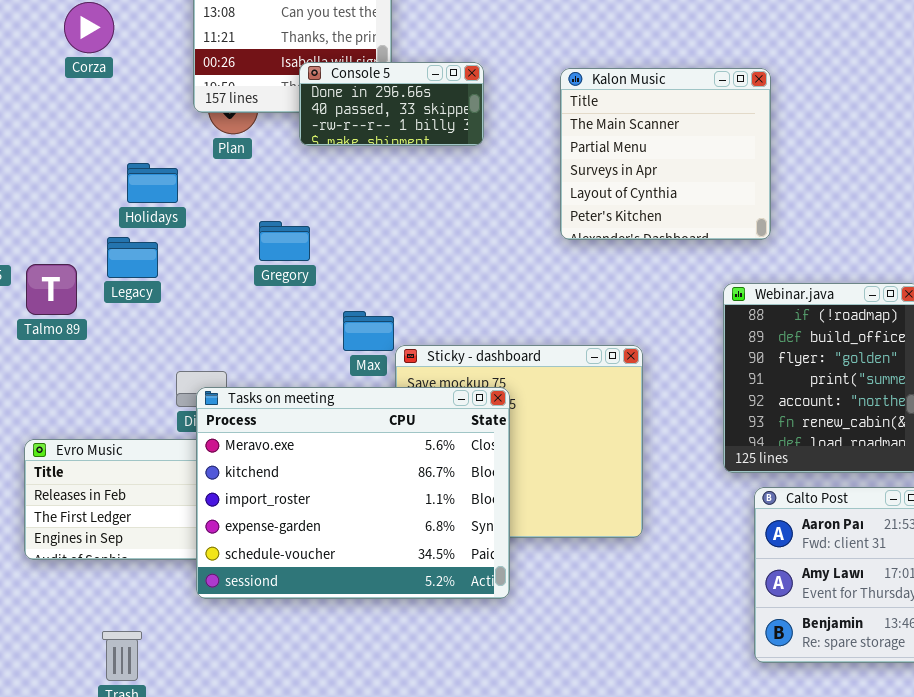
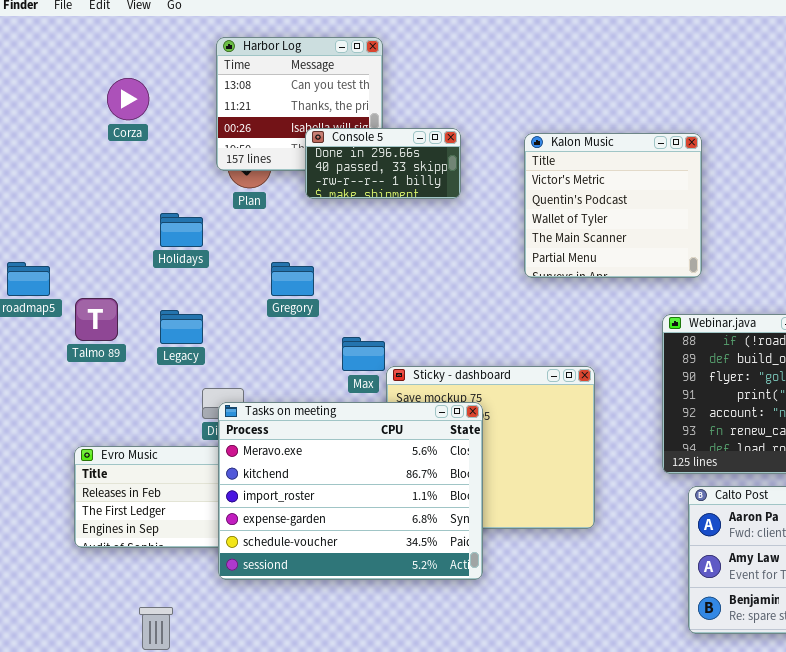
Kalon Music: [560,68,771,240] -> [524,133,702,278], scrolled up 3 rows
Legacy: [107,237,158,278] -> [160,310,203,344], moved

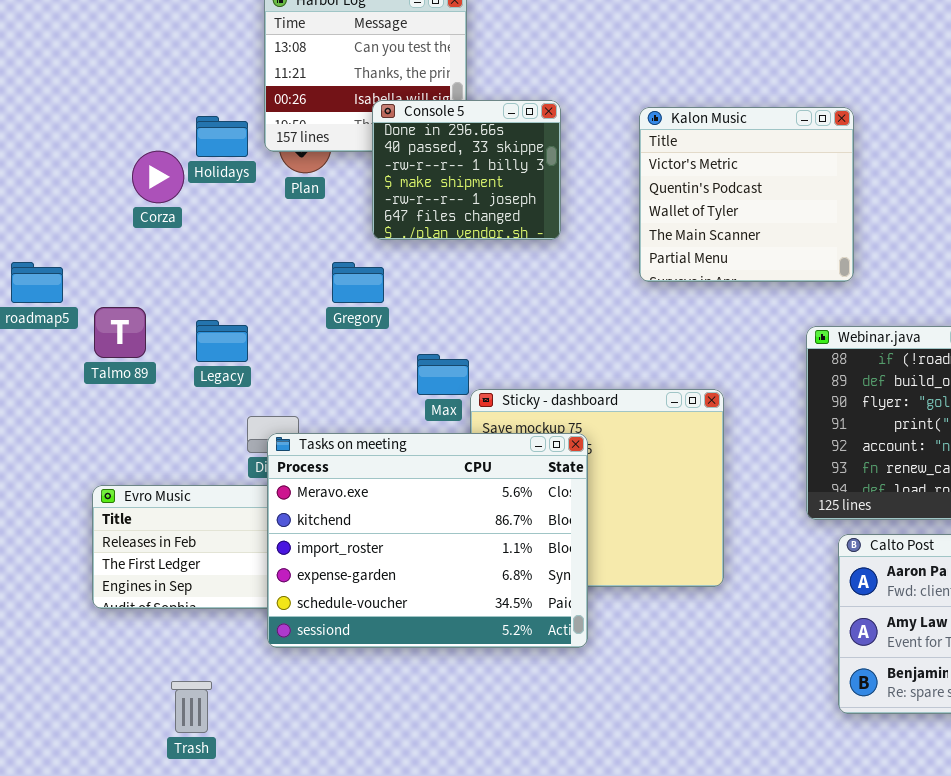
Corza: [107,78,149,120] -> [132,151,184,203], moved
Console 5: [305,128,461,199] -> [372,100,561,240], resized
Holidays: [160,213,203,247] -> [196,116,248,157], moved

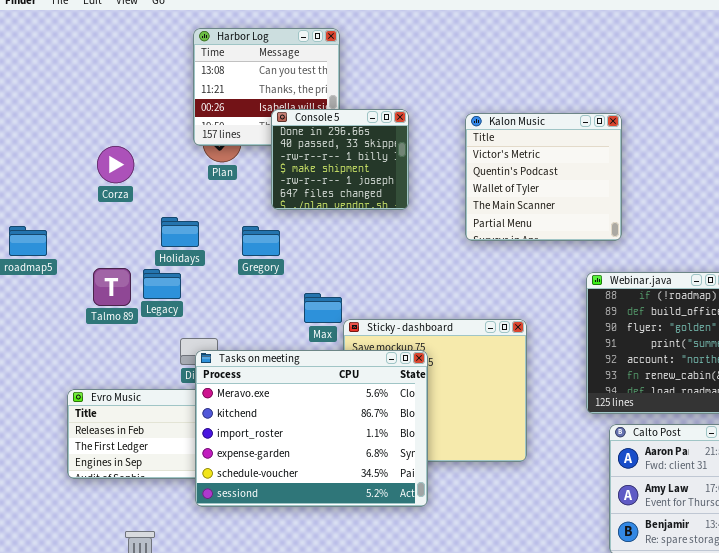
Holidays: [196,116,248,157] -> [161,217,199,247], moved
Talmo 89: [94,307,146,358] -> [93,268,131,306], moved

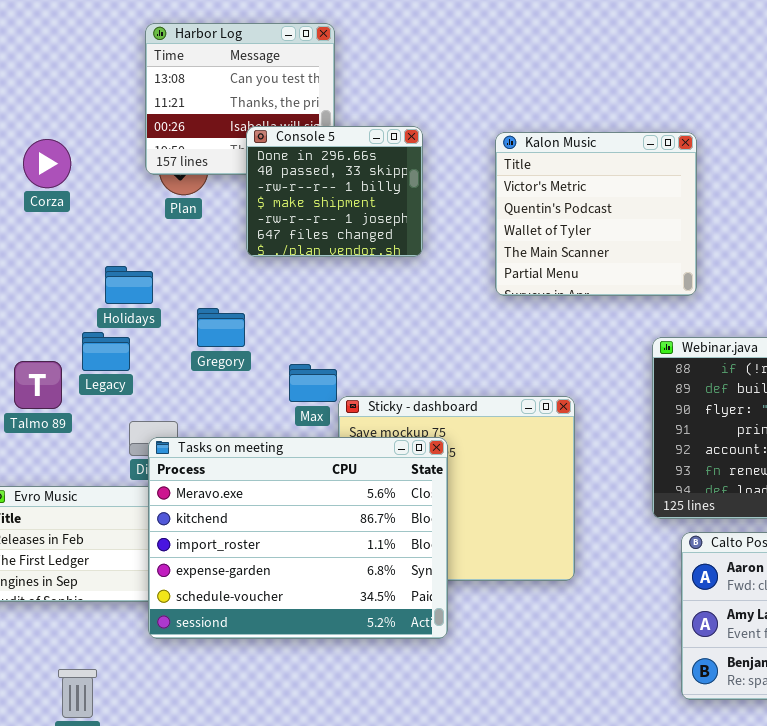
Corza: [97,146,134,183] -> [23,139,71,188], moved
Gregory: [242,226,280,256] -> [197,308,245,347], moved
Talmo 89: [93,268,131,306] -> [14,361,62,409], moved

